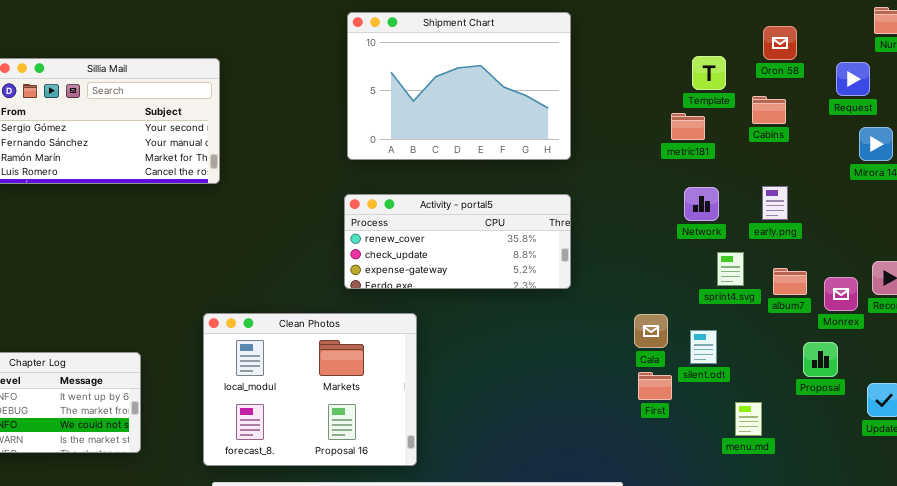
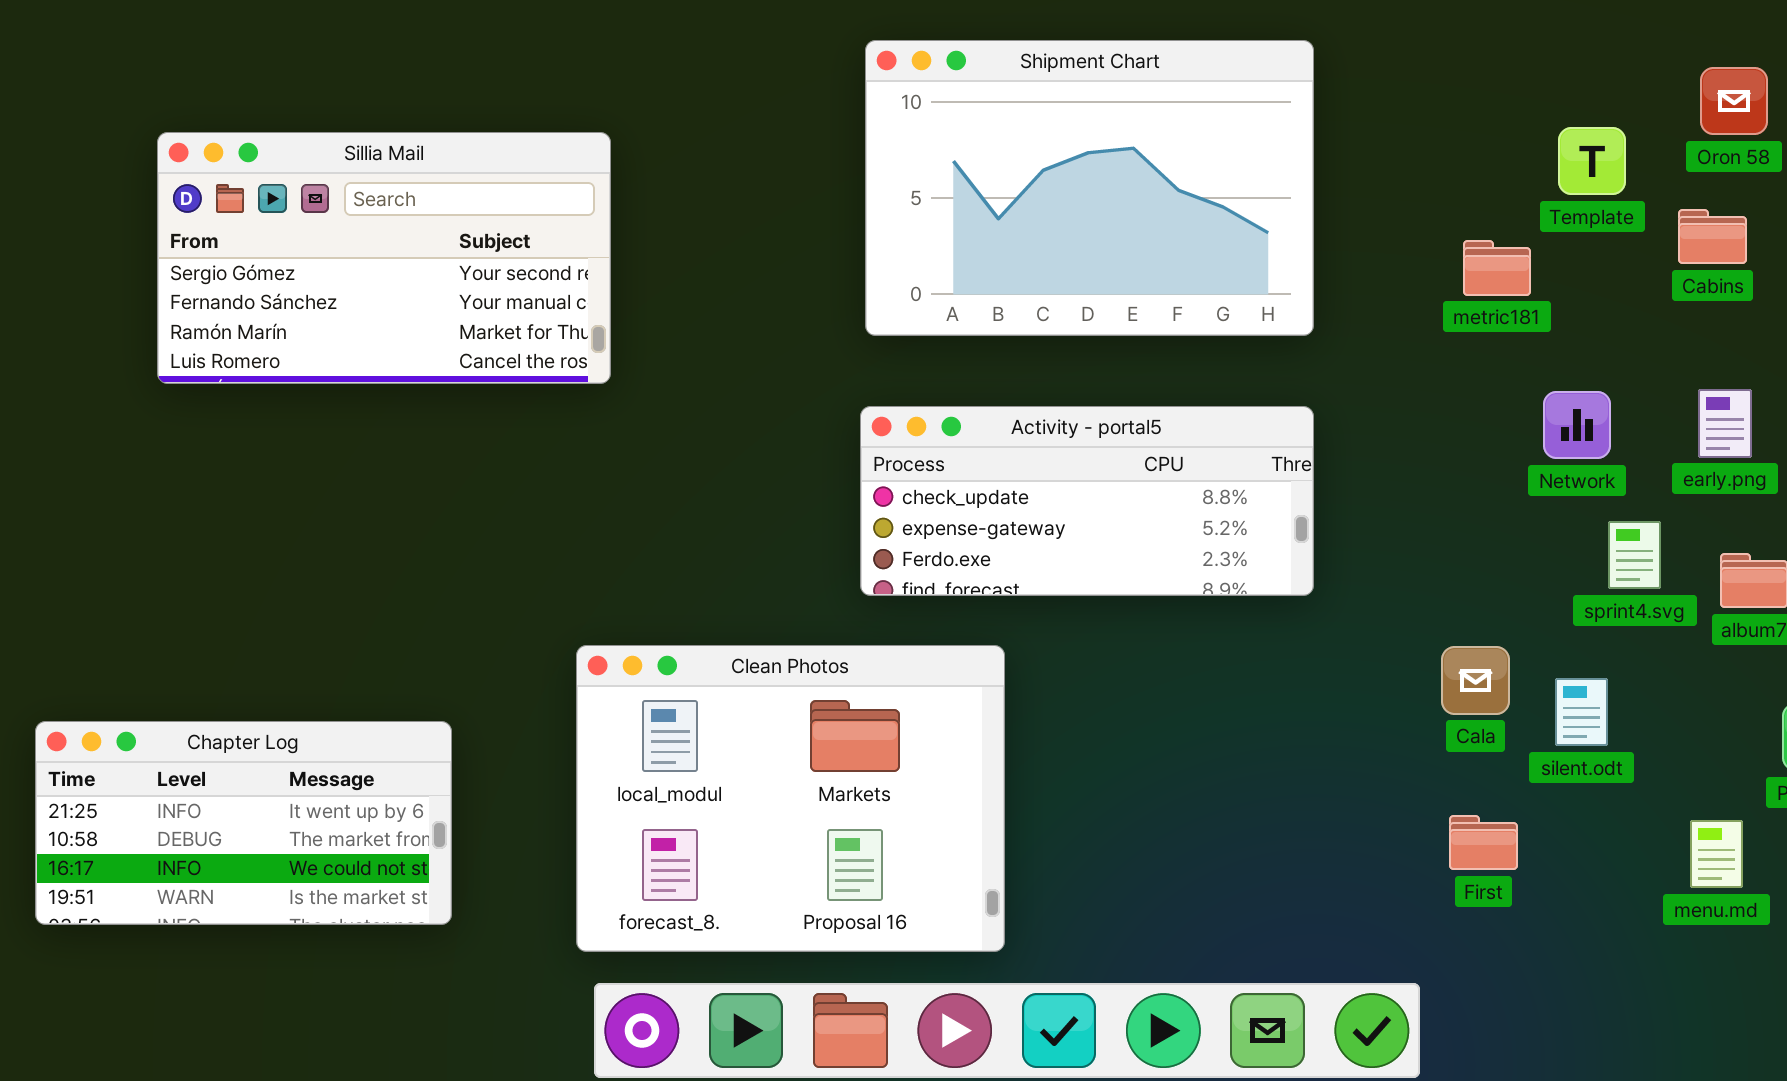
metric181: [671,113,705,140] -> [1463,240,1531,296], moved
Activity - portal5: [344,194,571,289] -> [860,406,1314,596], scrolled down 1 row
First: [638,372,672,400] -> [1449,815,1518,870], moved
menu.md: [735,402,762,436] -> [1690,820,1743,888], moved

